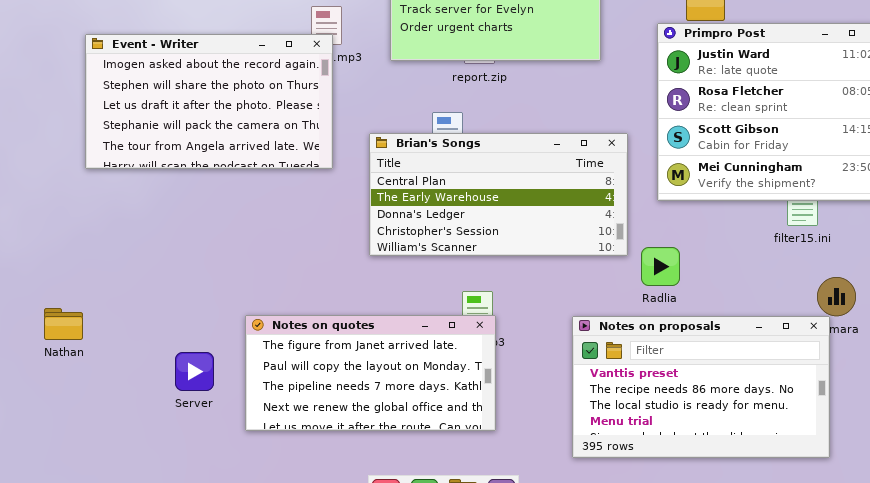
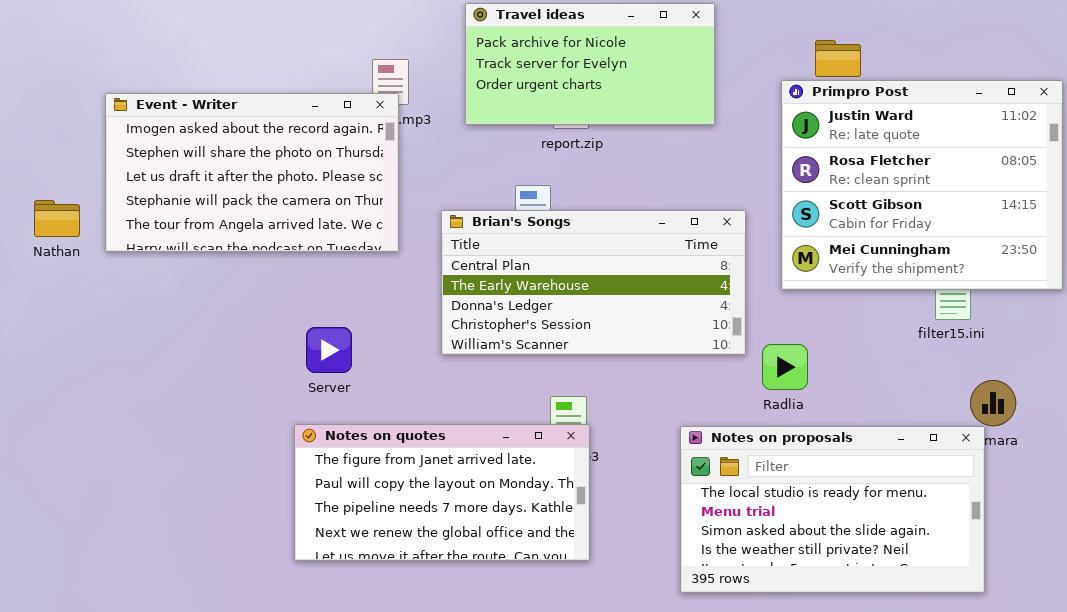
Nathan: [44,308,83,340] -> [34,200,80,237], moved
Notes on proposals: [572,316,830,458] -> [680,426,985,593], scrolled down 2 rows
Server: [175,352,214,391] -> [306,327,352,373], moved

